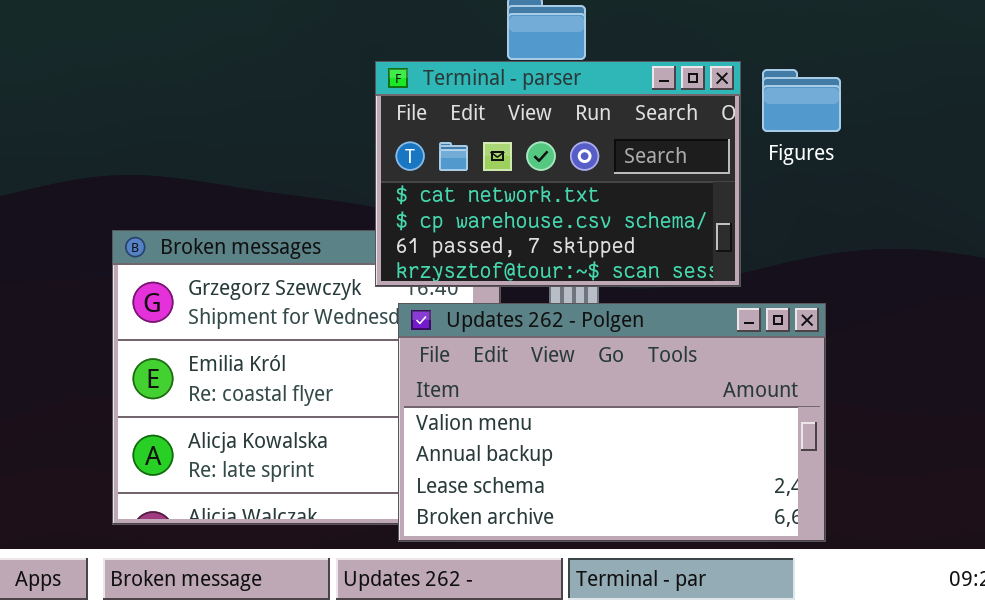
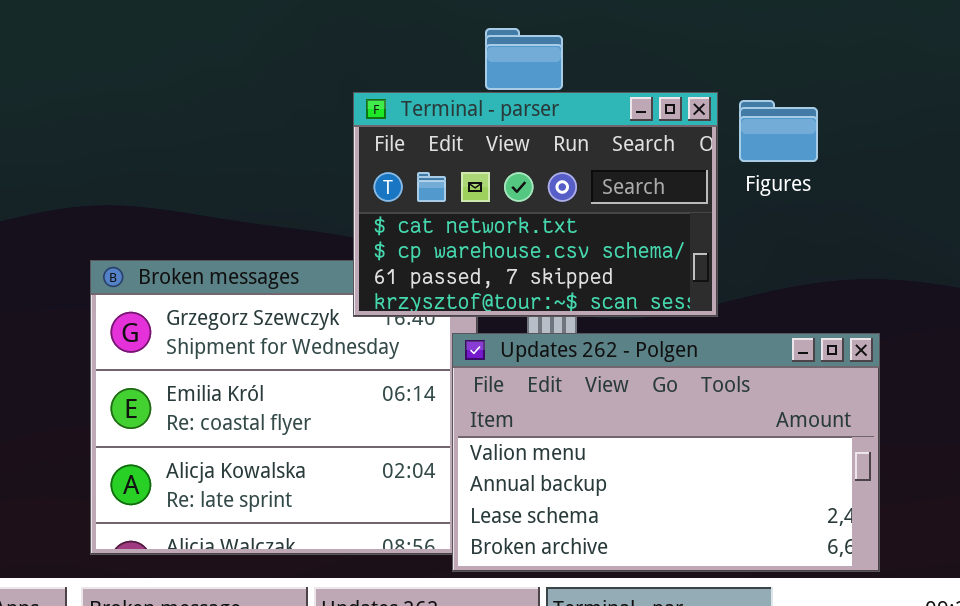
Updates 262 - Polgen: [398,303,826,542] -> [452,333,880,572], moved

